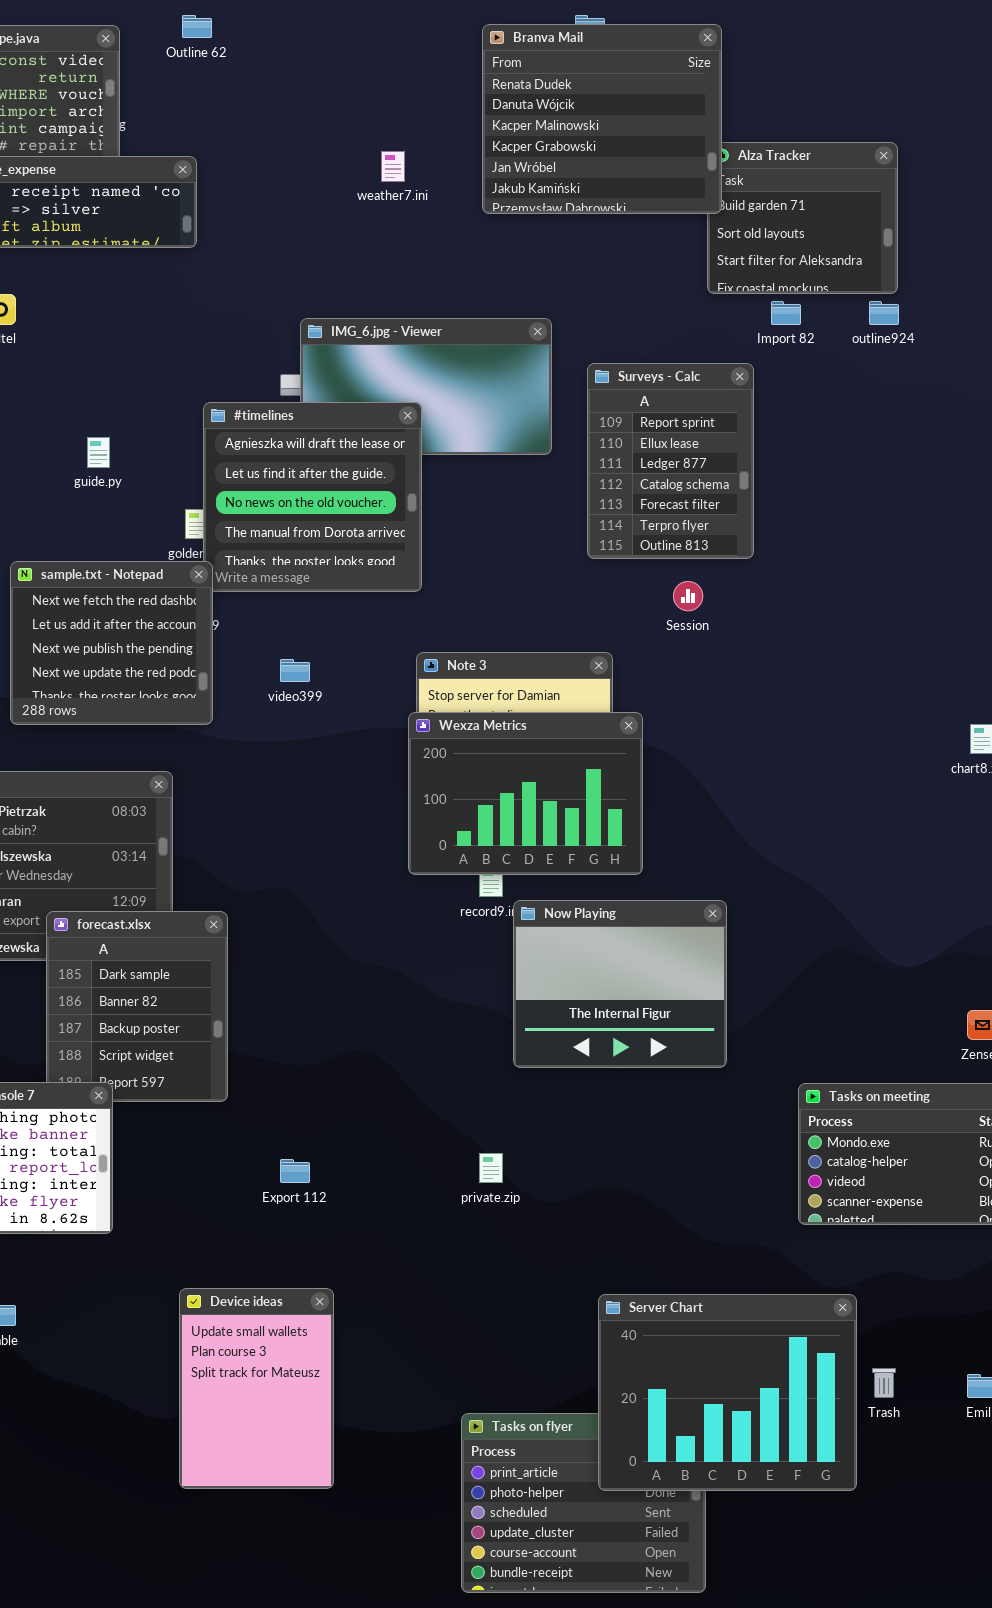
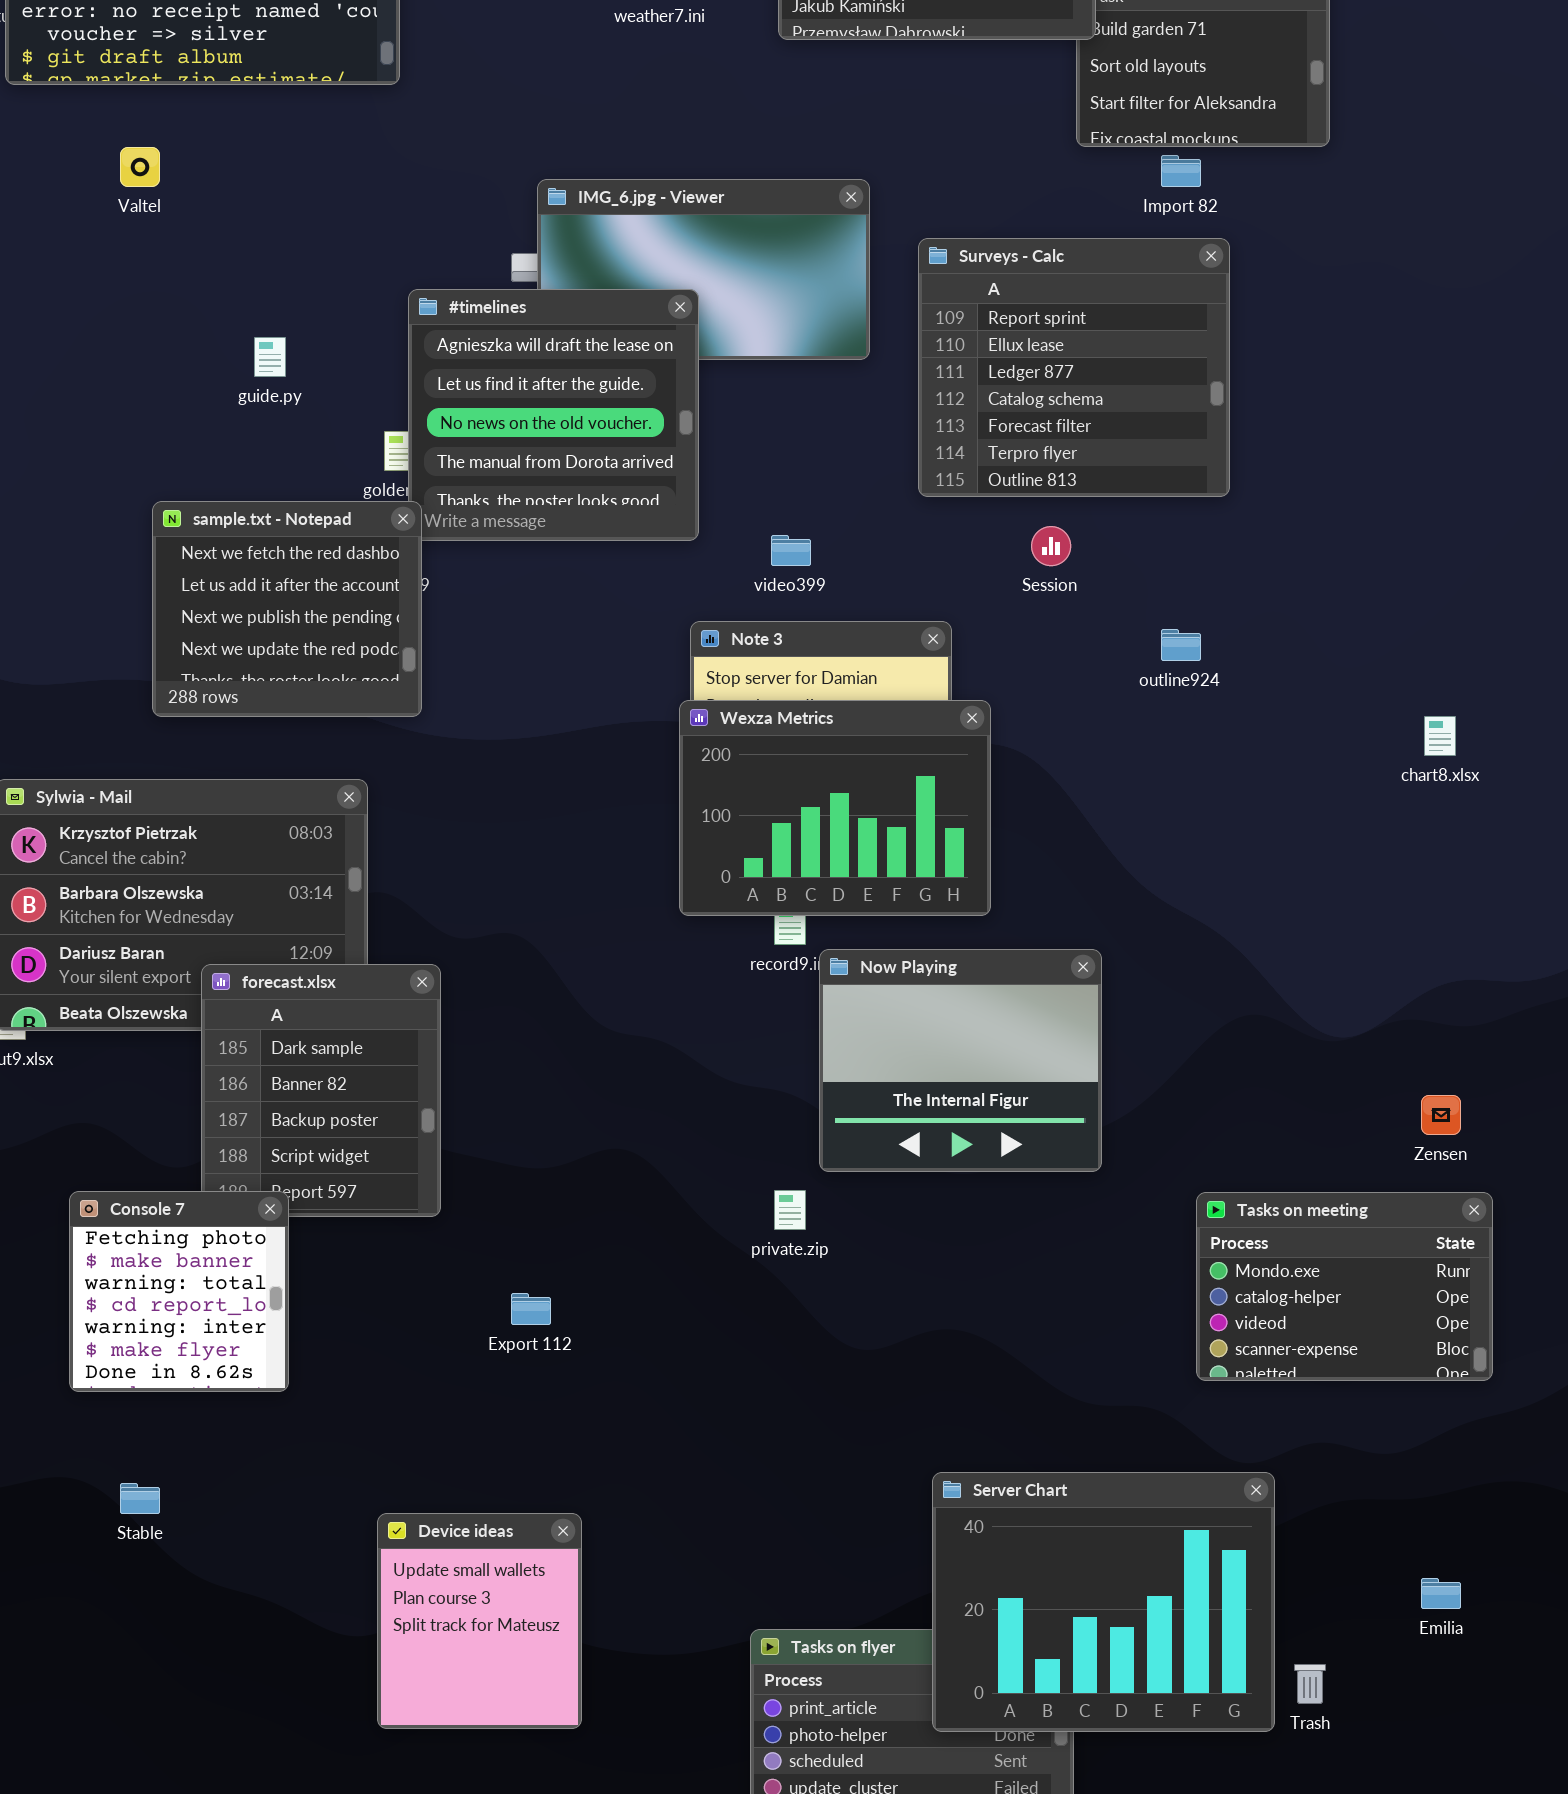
outline924: [869,301,899,325] -> [1161,629,1201,661], moved
Surveys - Calc: [587,363,754,559] -> [918,238,1230,497], resized
video399: [280,659,310,682] -> [771,535,811,566], moved
private.zip: [479,1153,503,1183] -> [774,1190,806,1230], moved
Device ideas: [179,1288,334,1489] -> [377,1513,582,1729], resized
Trash: [872,1368,896,1398] -> [1294,1664,1326,1704], moved

